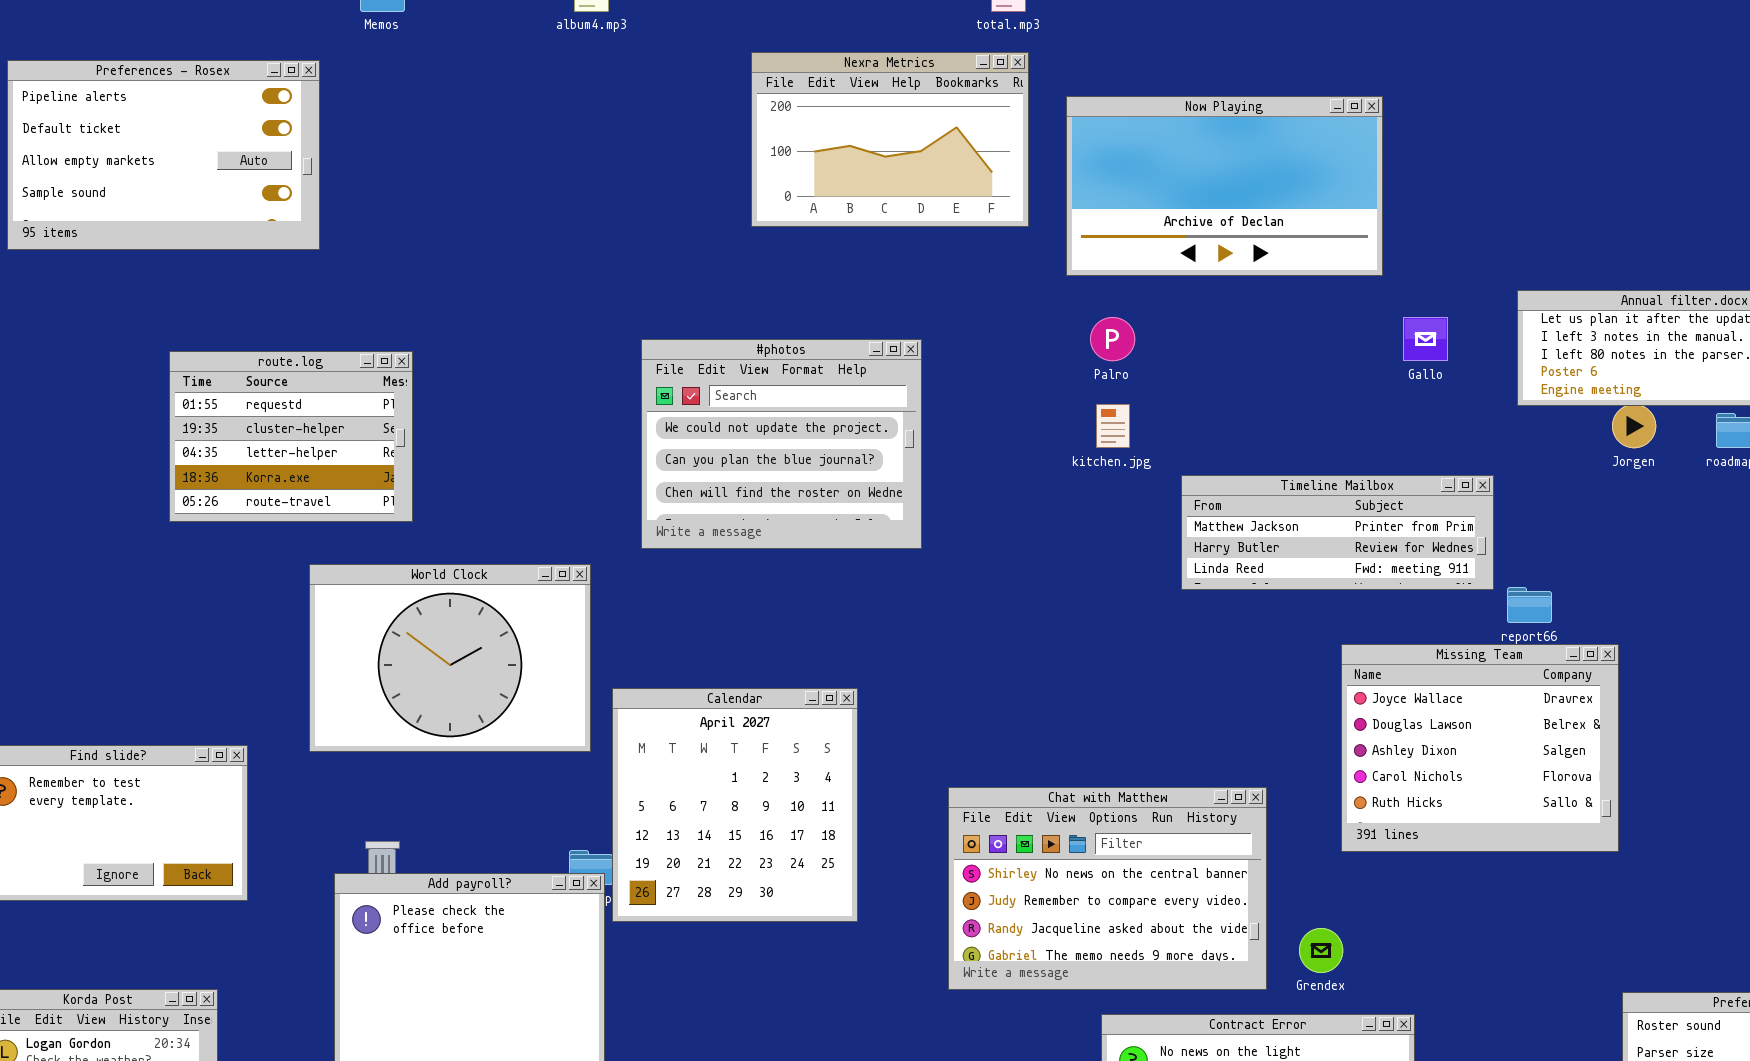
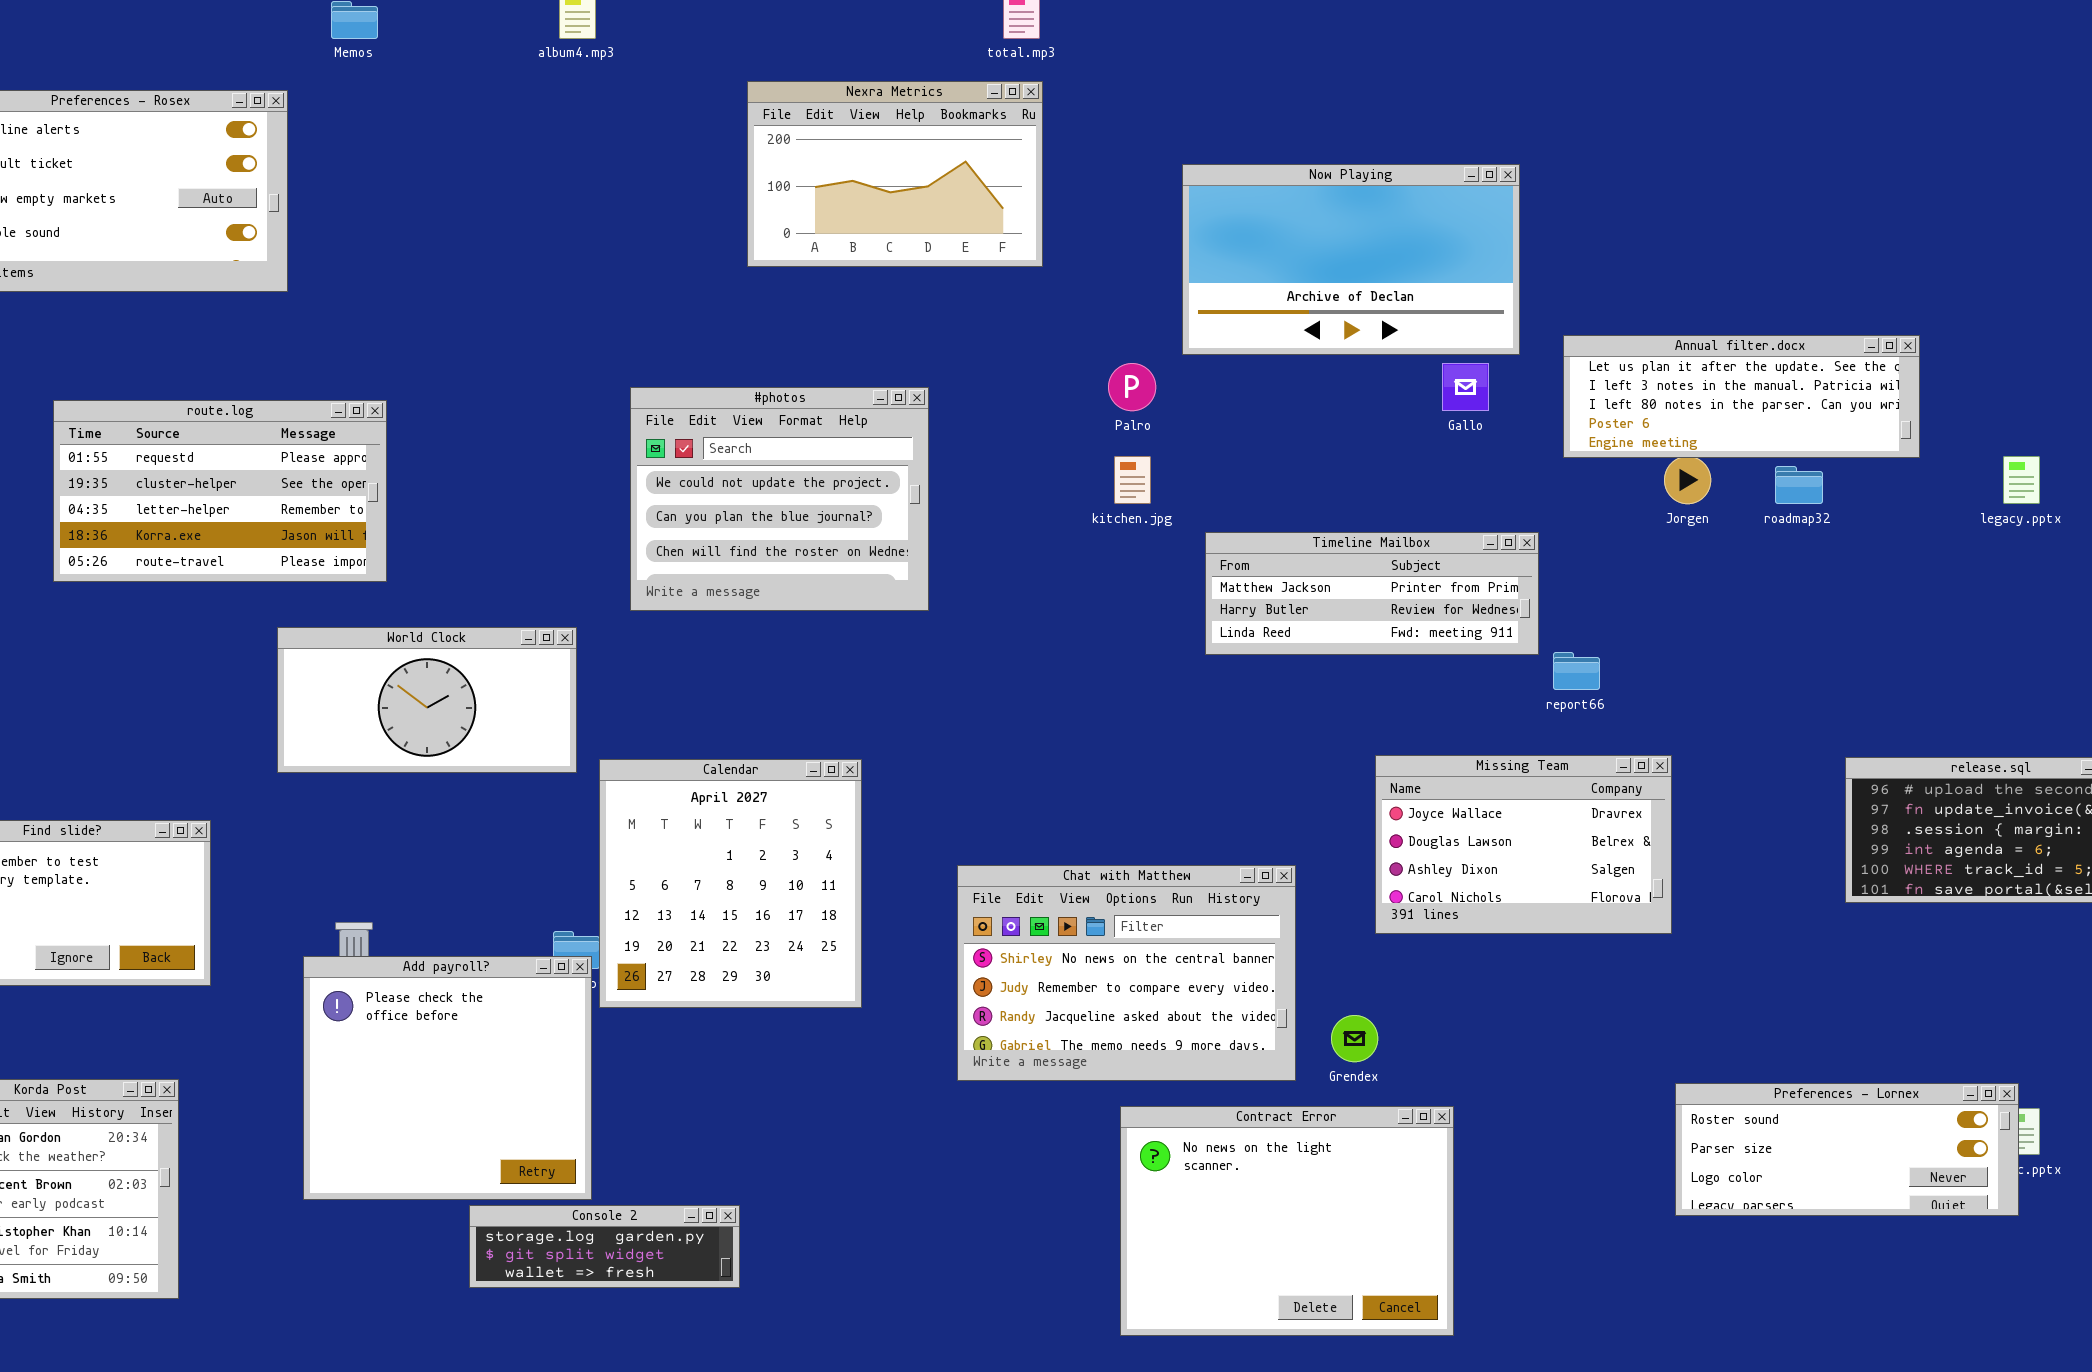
Now Playing: [1066,96,1383,276] -> [1182,164,1520,355], moved
route.log: [169,351,413,522] -> [53,400,387,582], resized
World Clock: [309,564,591,752] -> [277,627,577,773], resized
Missing Team: [1341,644,1619,852] -> [1375,755,1672,934], resized

